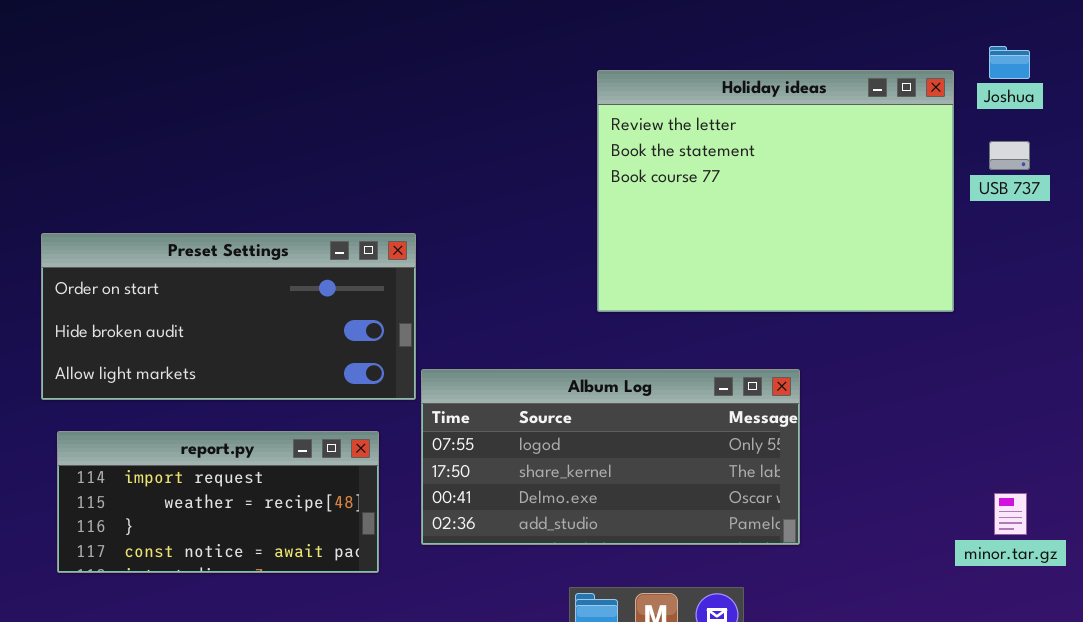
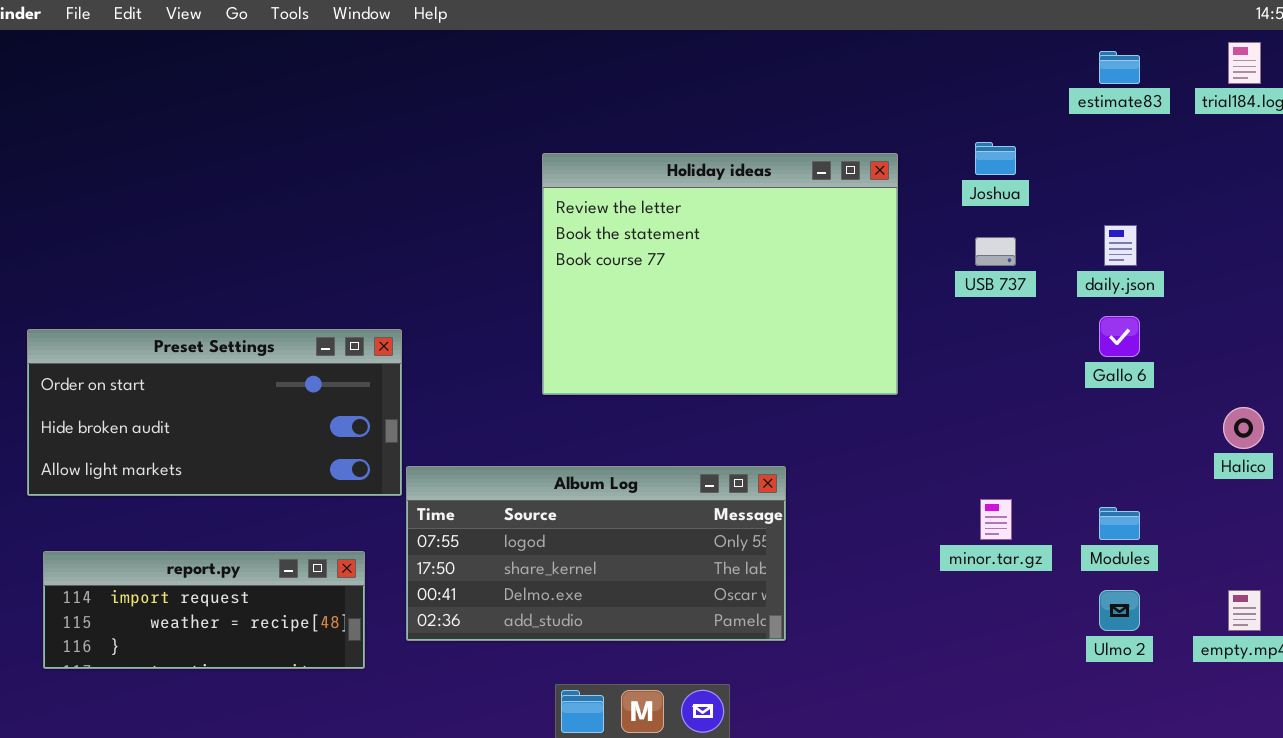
Holiday ideas: [597,70,954,312] -> [542,153,898,395], moved
report.py: [57,431,379,573] -> [43,551,365,669], resized
minor.tar.gz: [994,493,1027,535] -> [980,499,1012,540], moved

